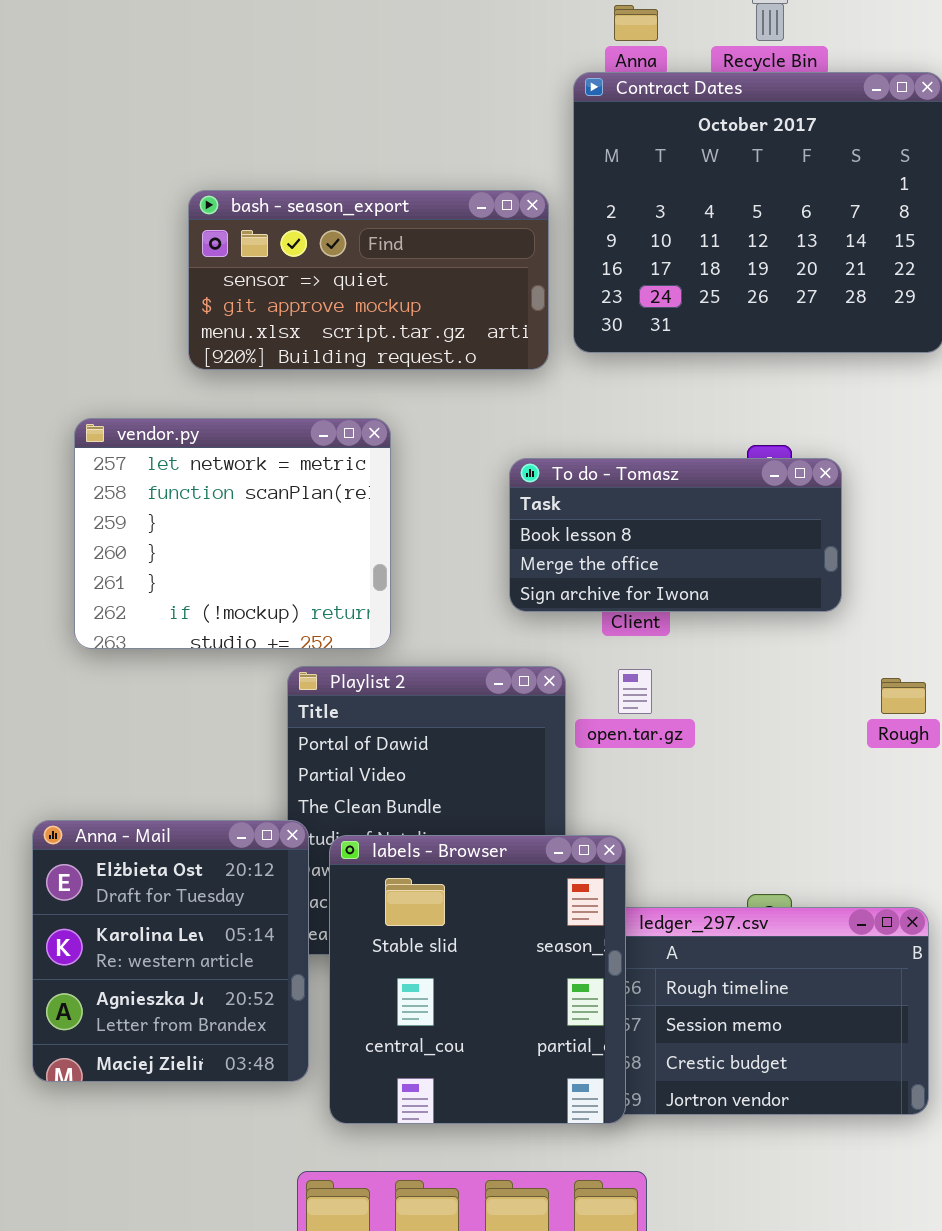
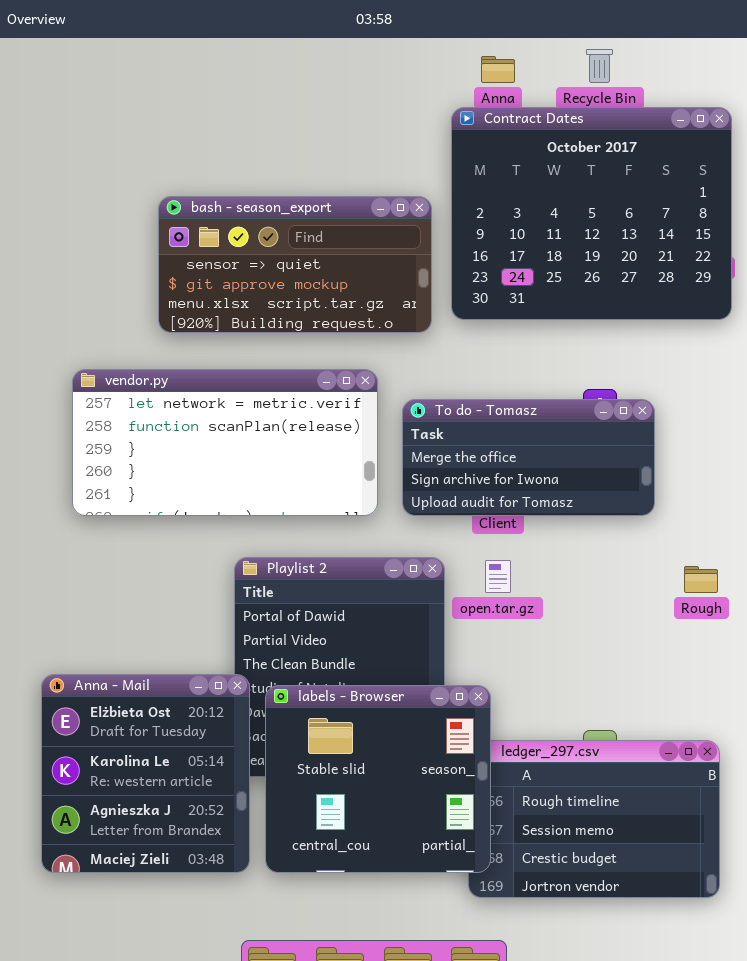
vendor.py: [74,418,391,649] -> [72,369,378,516], resized
To do - Tomasz: [509,458,842,612] -> [402,399,655,516], scrolled down 1 row
labels - Browser: [329,835,626,1124] -> [265,685,491,873], resized

